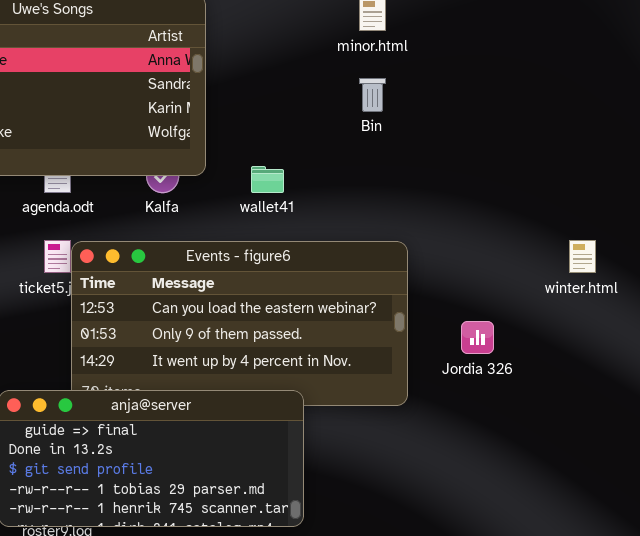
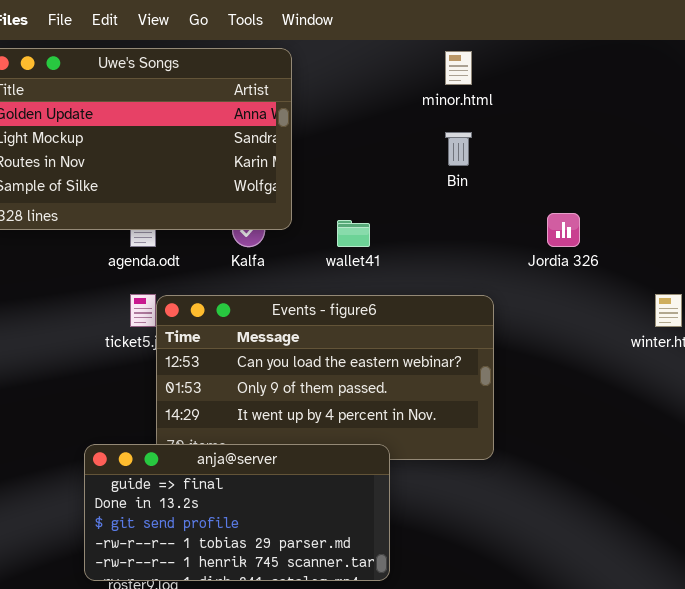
Jordia 326: [461,321,494,354] -> [547,213,580,247], moved

